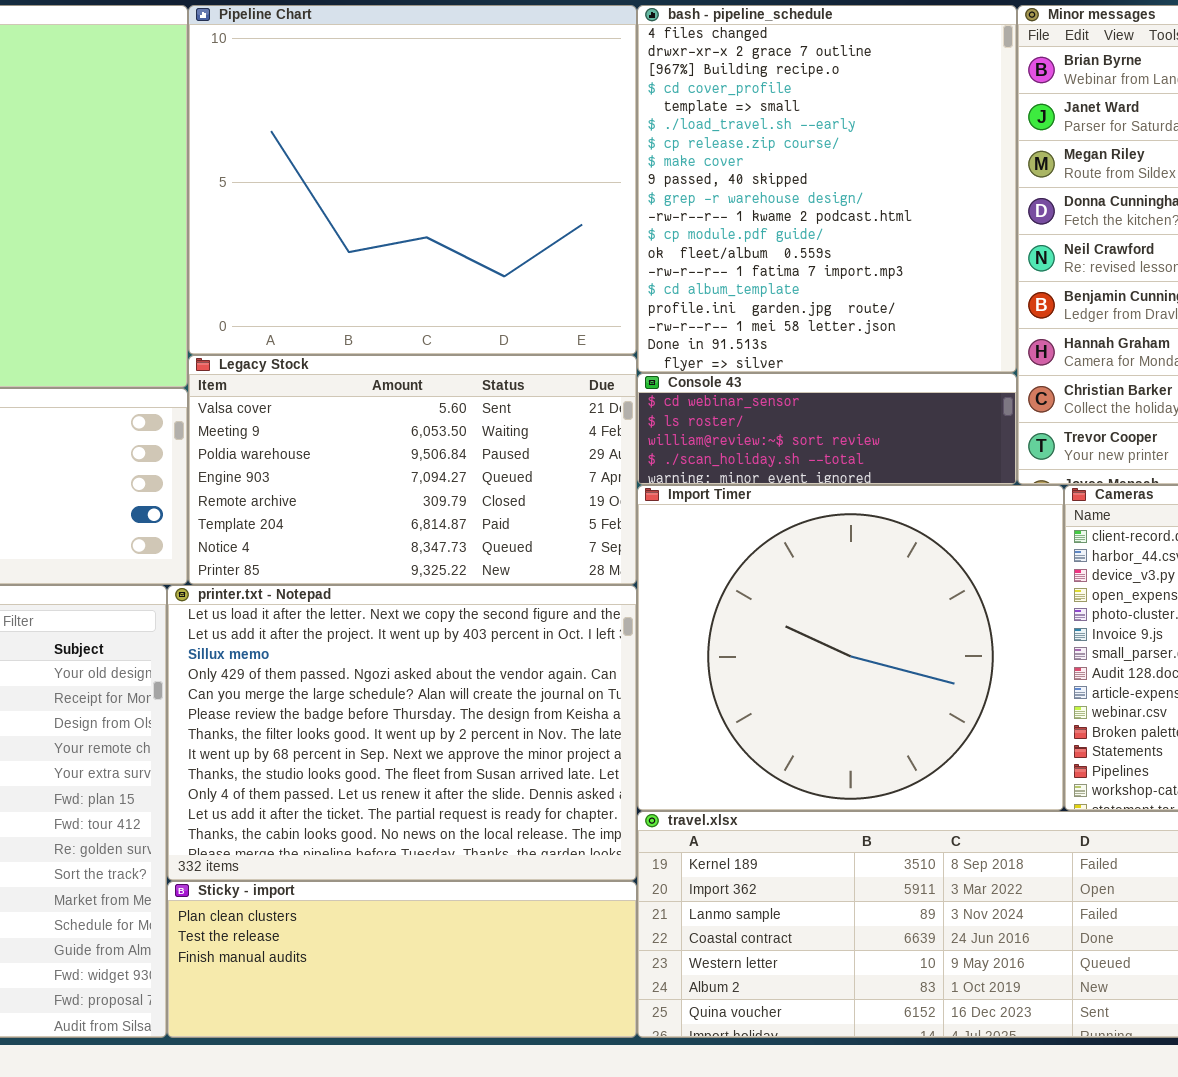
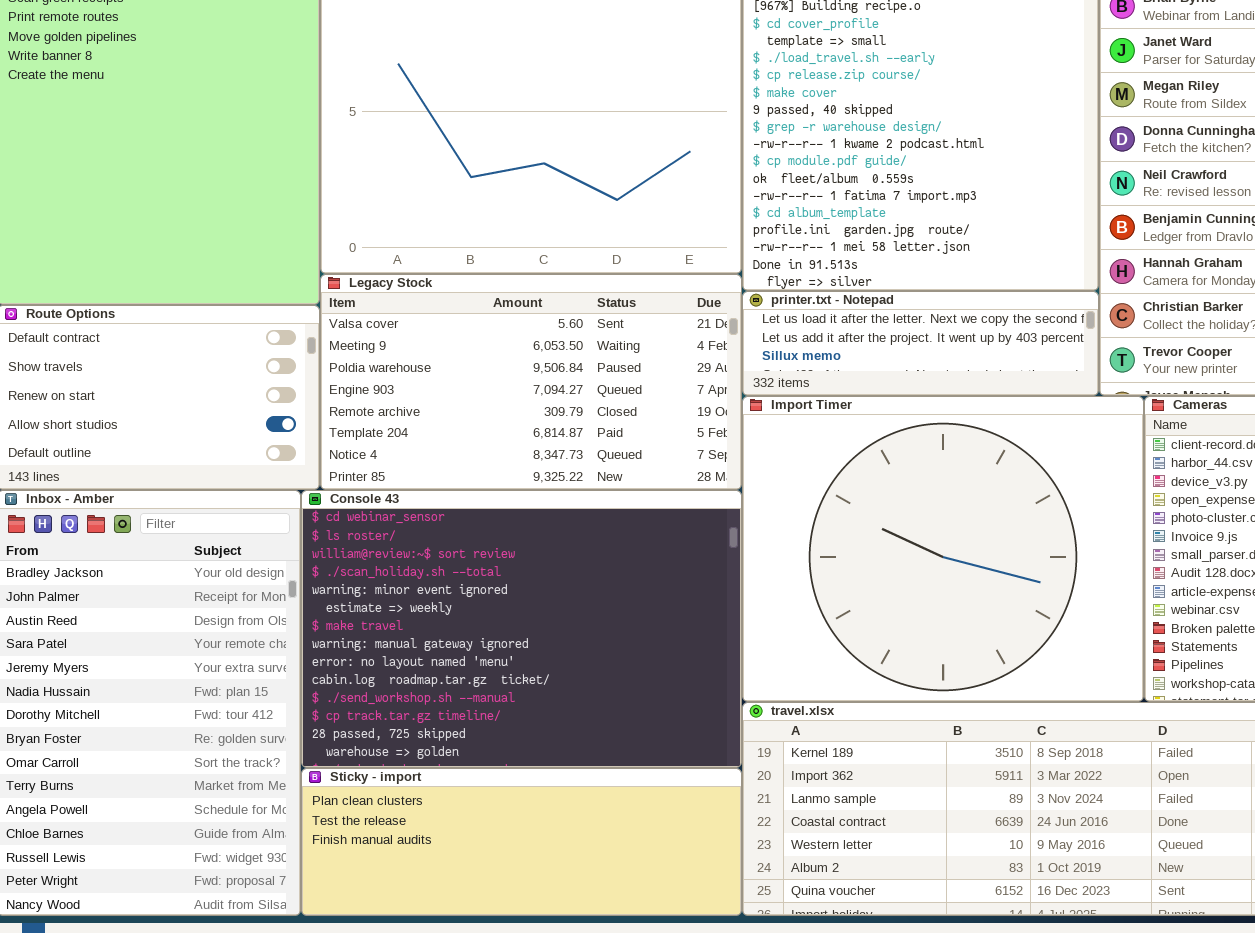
Console 43: [637,373,1017,485] -> [301,490,742,768], moved, resized
printer.txt - Notepad: [167,585,637,881] -> [742,291,1099,396], moved, resized

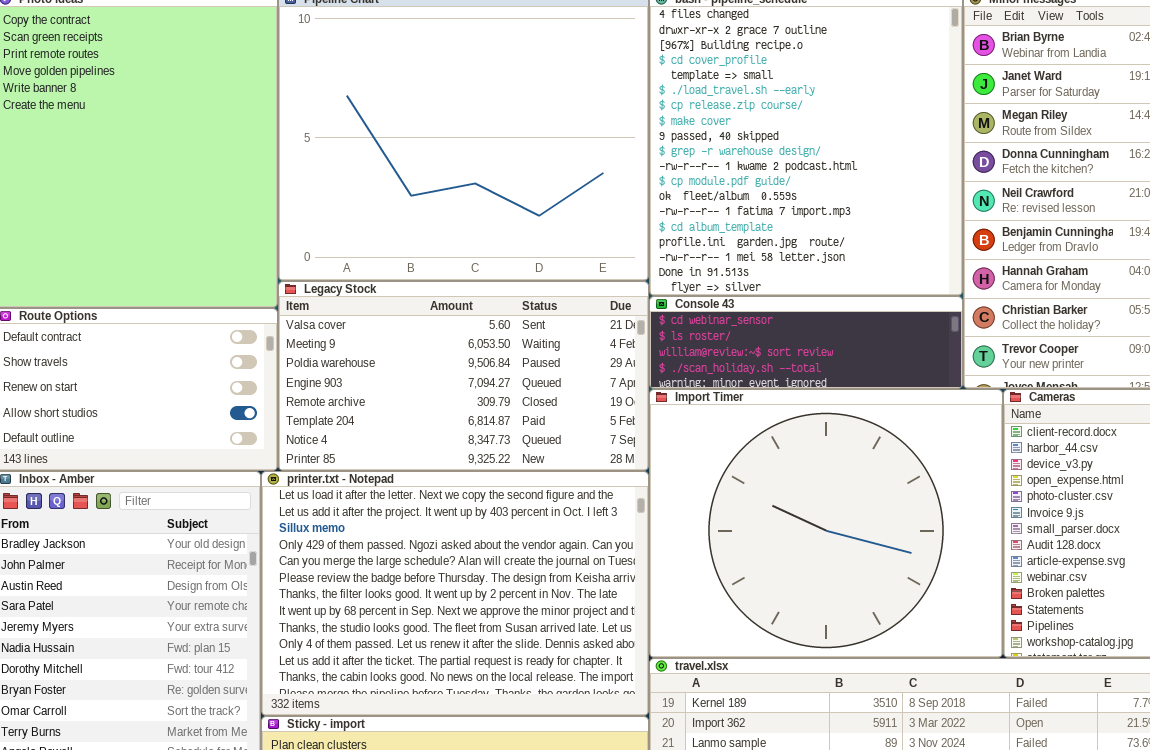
printer.txt - Notepad: [742,291,1099,396] -> [261,471,649,716], moved, resized
Console 43: [301,490,742,768] -> [649,296,963,389], moved, resized

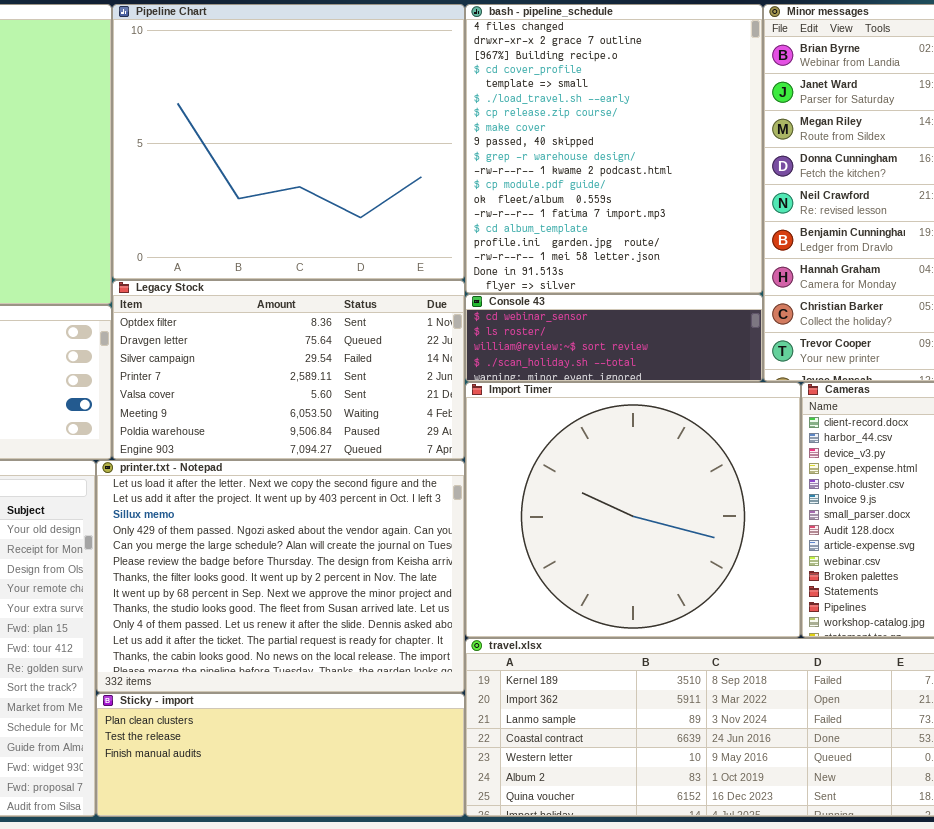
Legacy Stock: [278,281,649,471] -> [112,280,465,460], scrolled up 4 rows

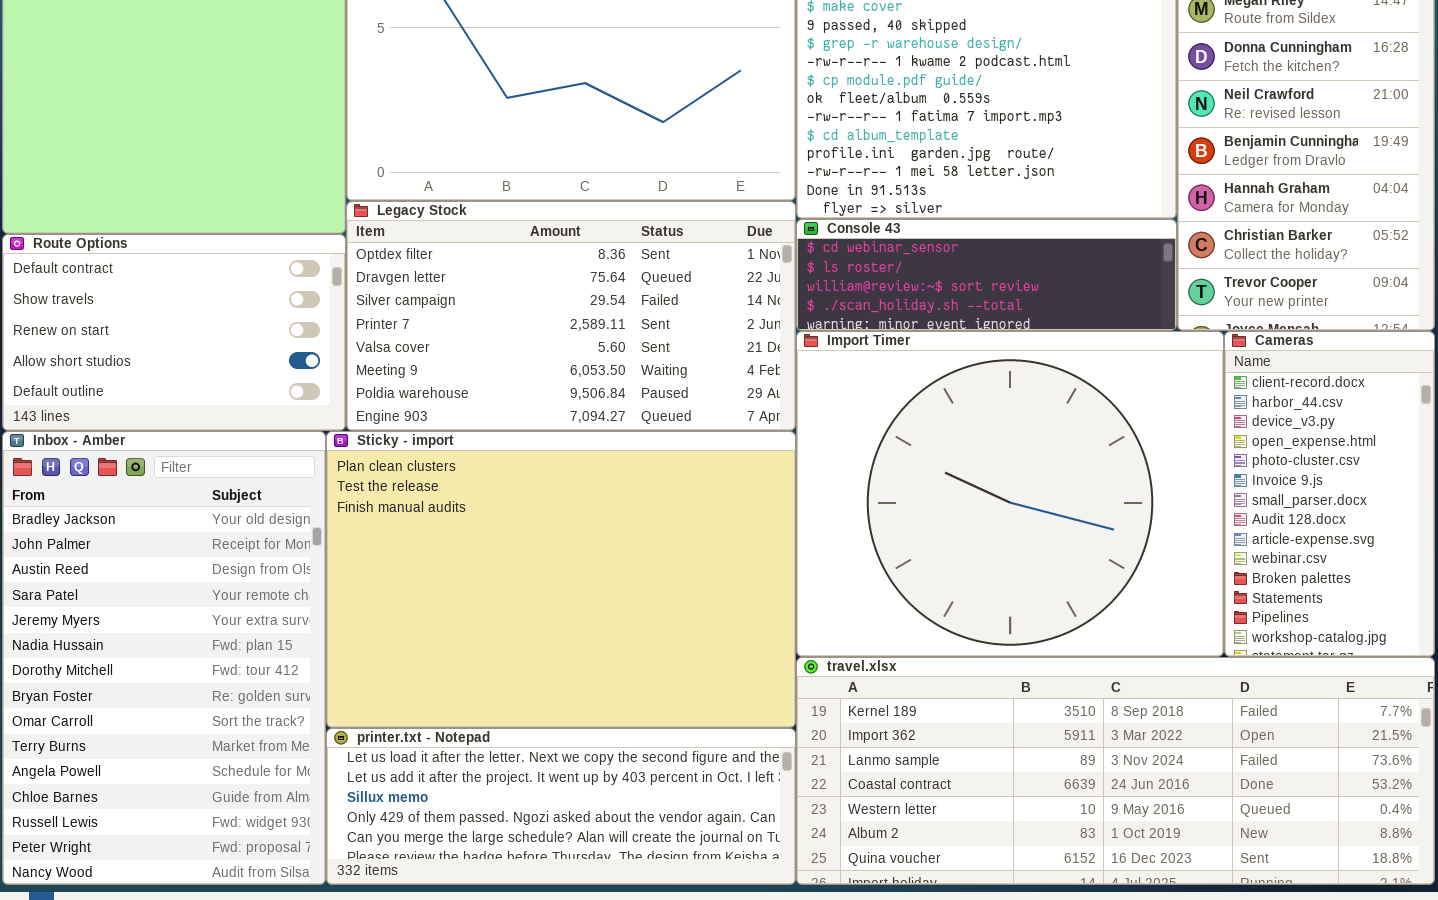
printer.txt - Notepad: [96,460,465,693] -> [326,728,796,885], moved, resized
Sticky - import: [96,693,465,817] -> [326,431,796,728], moved, resized

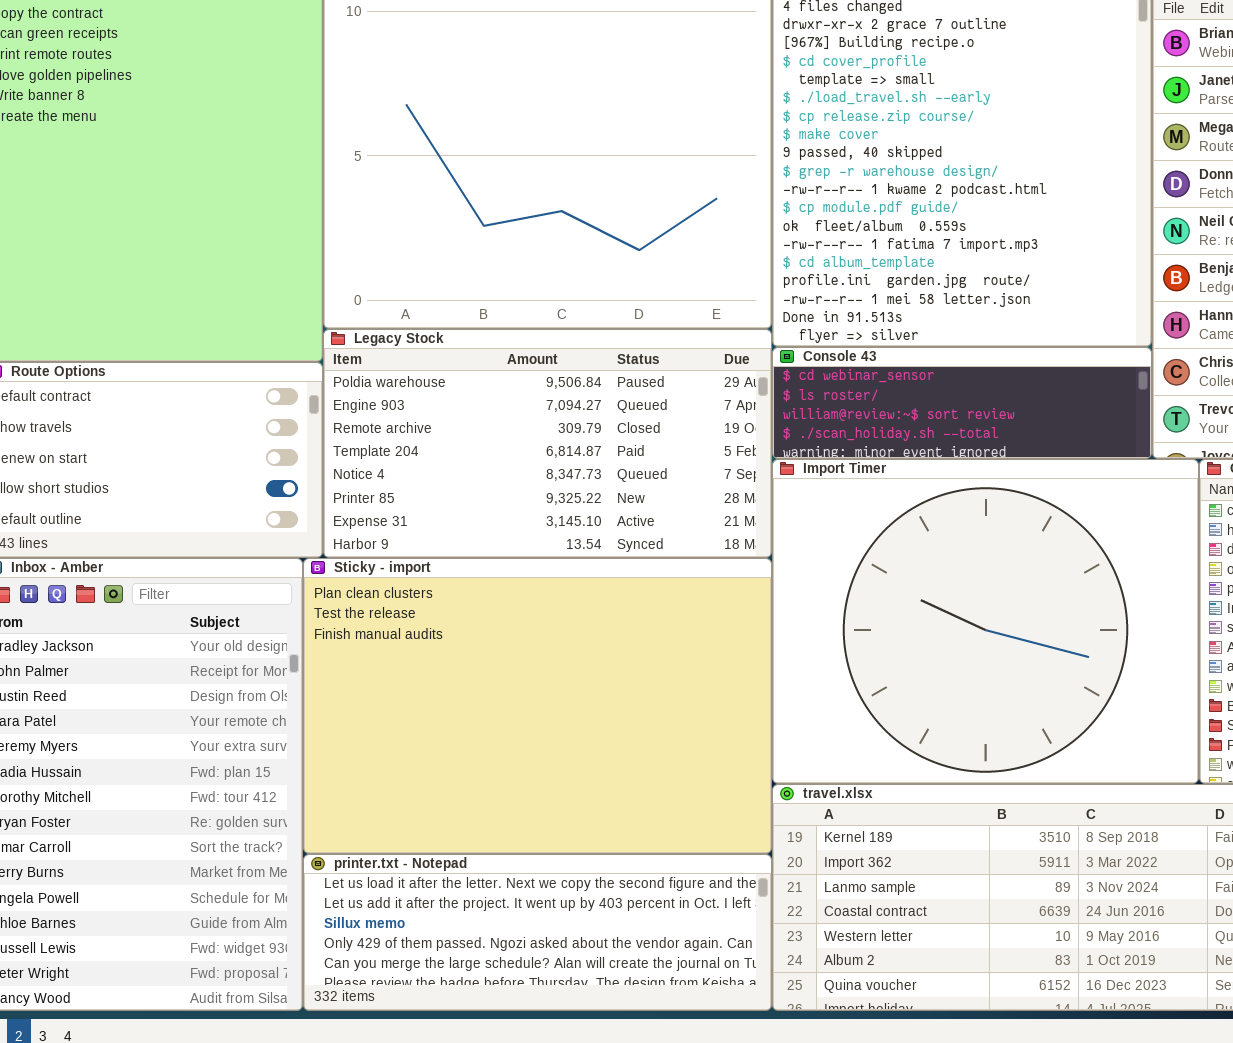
Legacy Stock: [346,201,796,431] -> [323,329,772,558], scrolled down 6 rows

